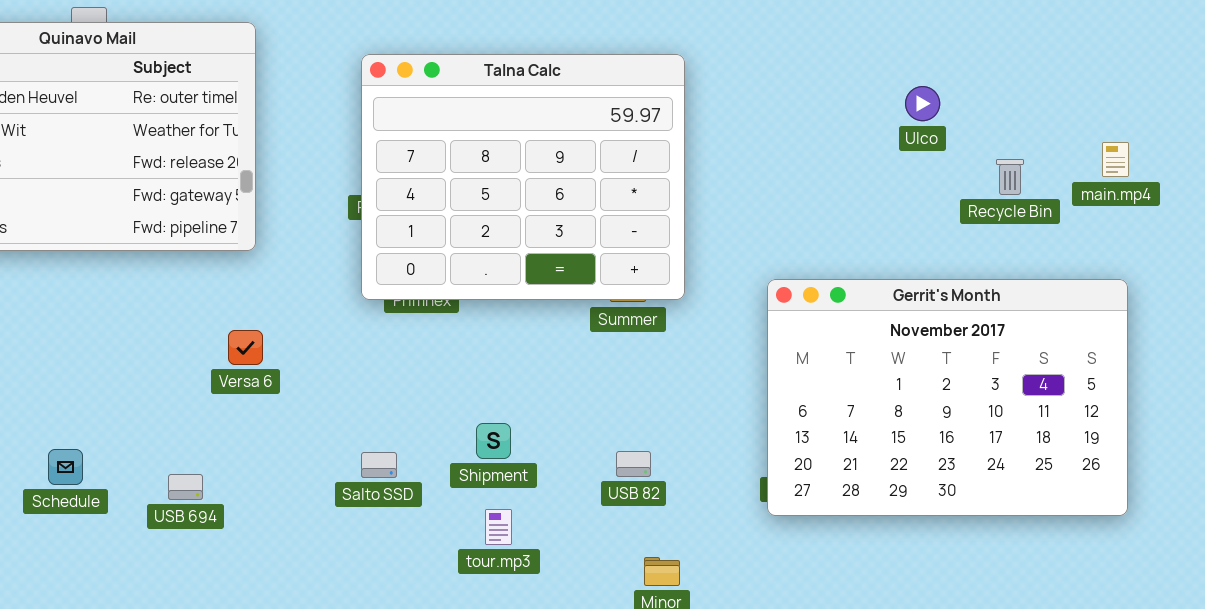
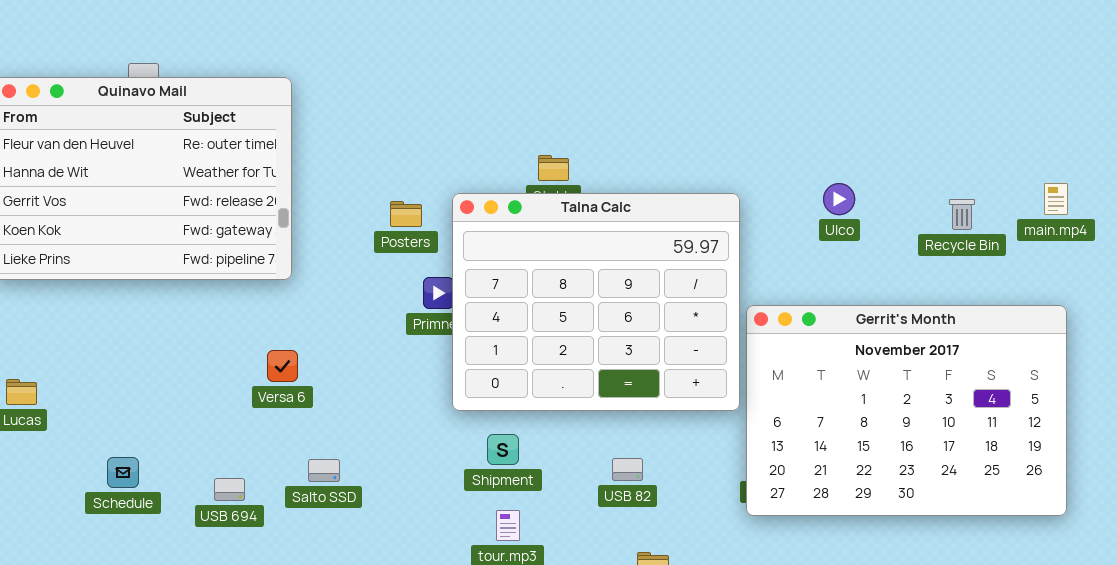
Talna Calc: [361,54,685,300] -> [452,193,740,411], moved
Ulco: [905,86,940,121] -> [823,183,855,215], moved
Salto SSD: [361,452,397,478] -> [308,459,340,482], moved

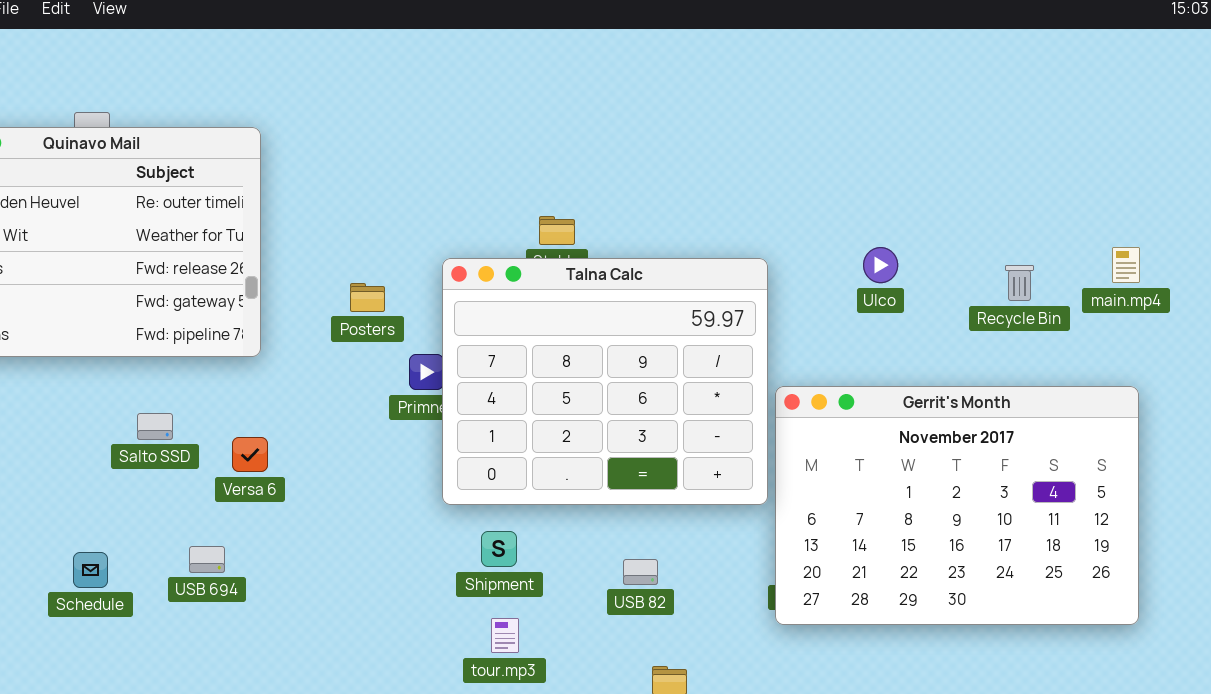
Posters: [390,201,422,227] -> [350,283,385,312], moved
Schedule: [107,457,139,488] -> [73,552,108,588], moved
Salto SSD: [308,459,340,482] -> [137,413,173,440], moved
USB 694: [214,478,245,501] -> [189,546,225,573], moved

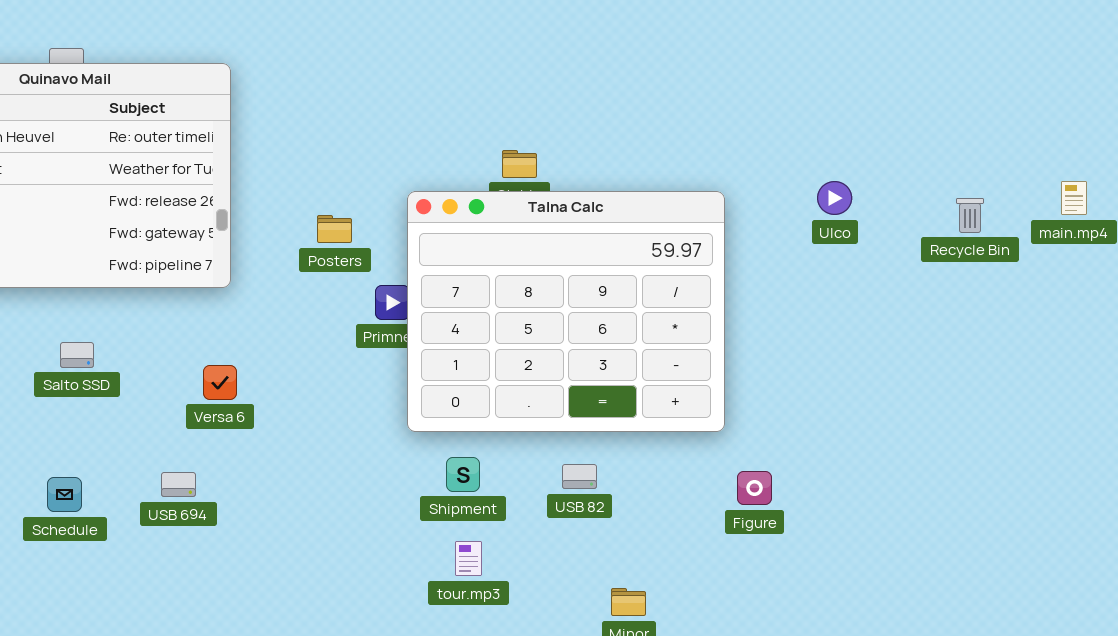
Gerrit's Month: [775,386,1139,625] -> none, closed
Salto SSD: [137,413,173,440] -> [60,342,94,368], moved
USB 82: [623,559,658,585] -> [562,464,597,489], moved

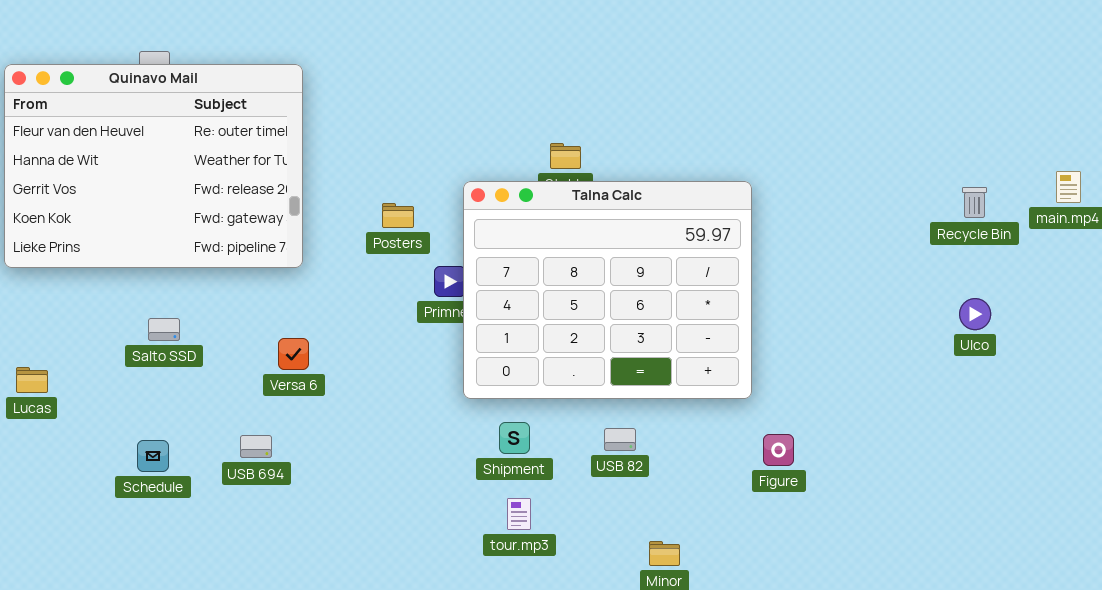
Ulco: [817,181,852,215] -> [959,298,991,330], moved

